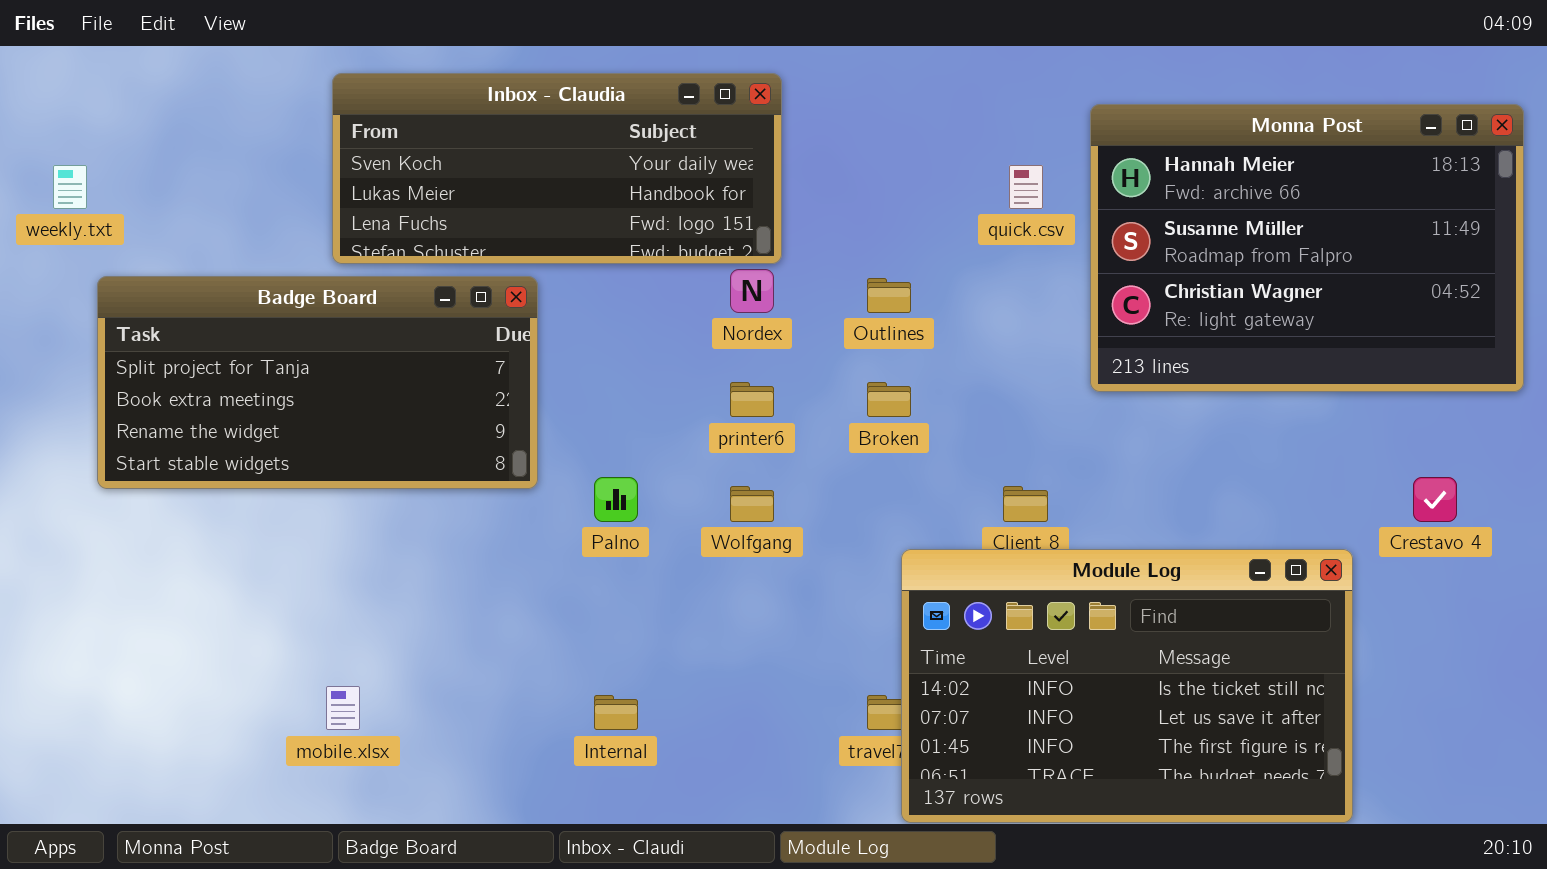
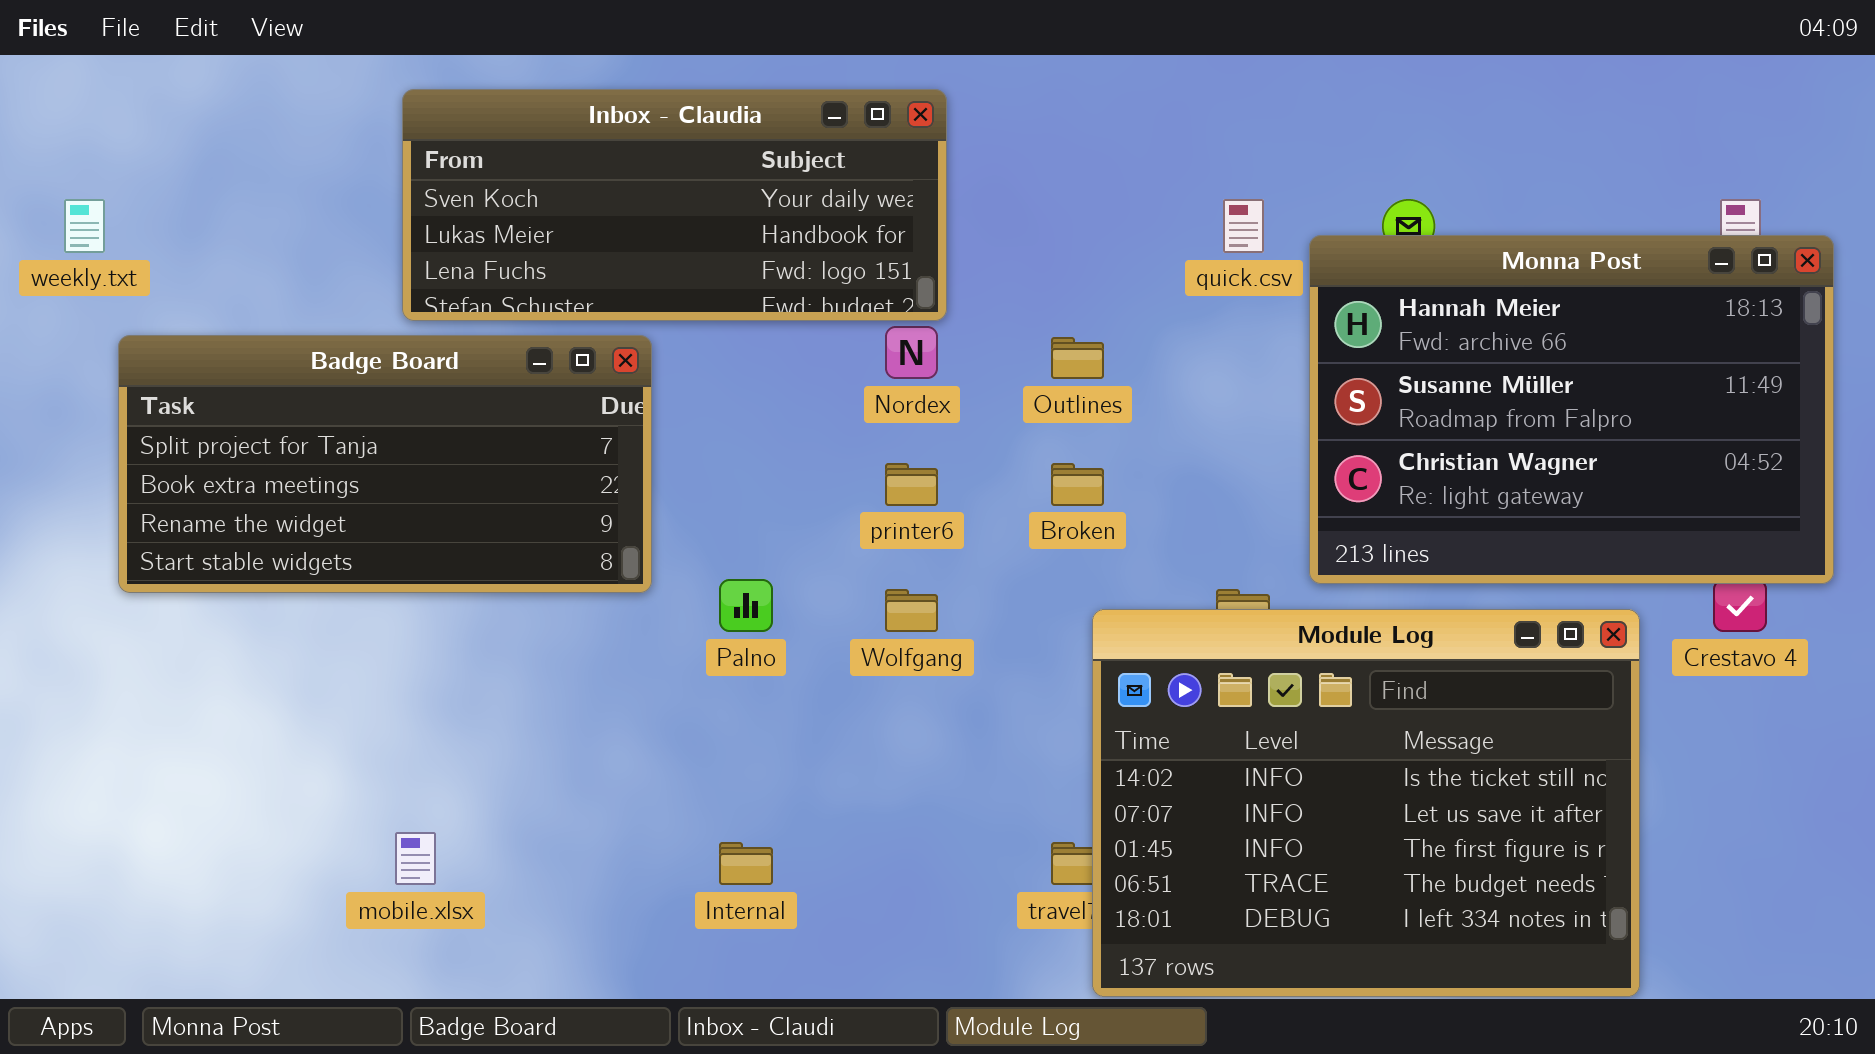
Monna Post: [1090,104,1524,392] -> [1309,235,1834,584], moved
Module Log: [901,549,1353,823] -> [1092,609,1640,997], resized

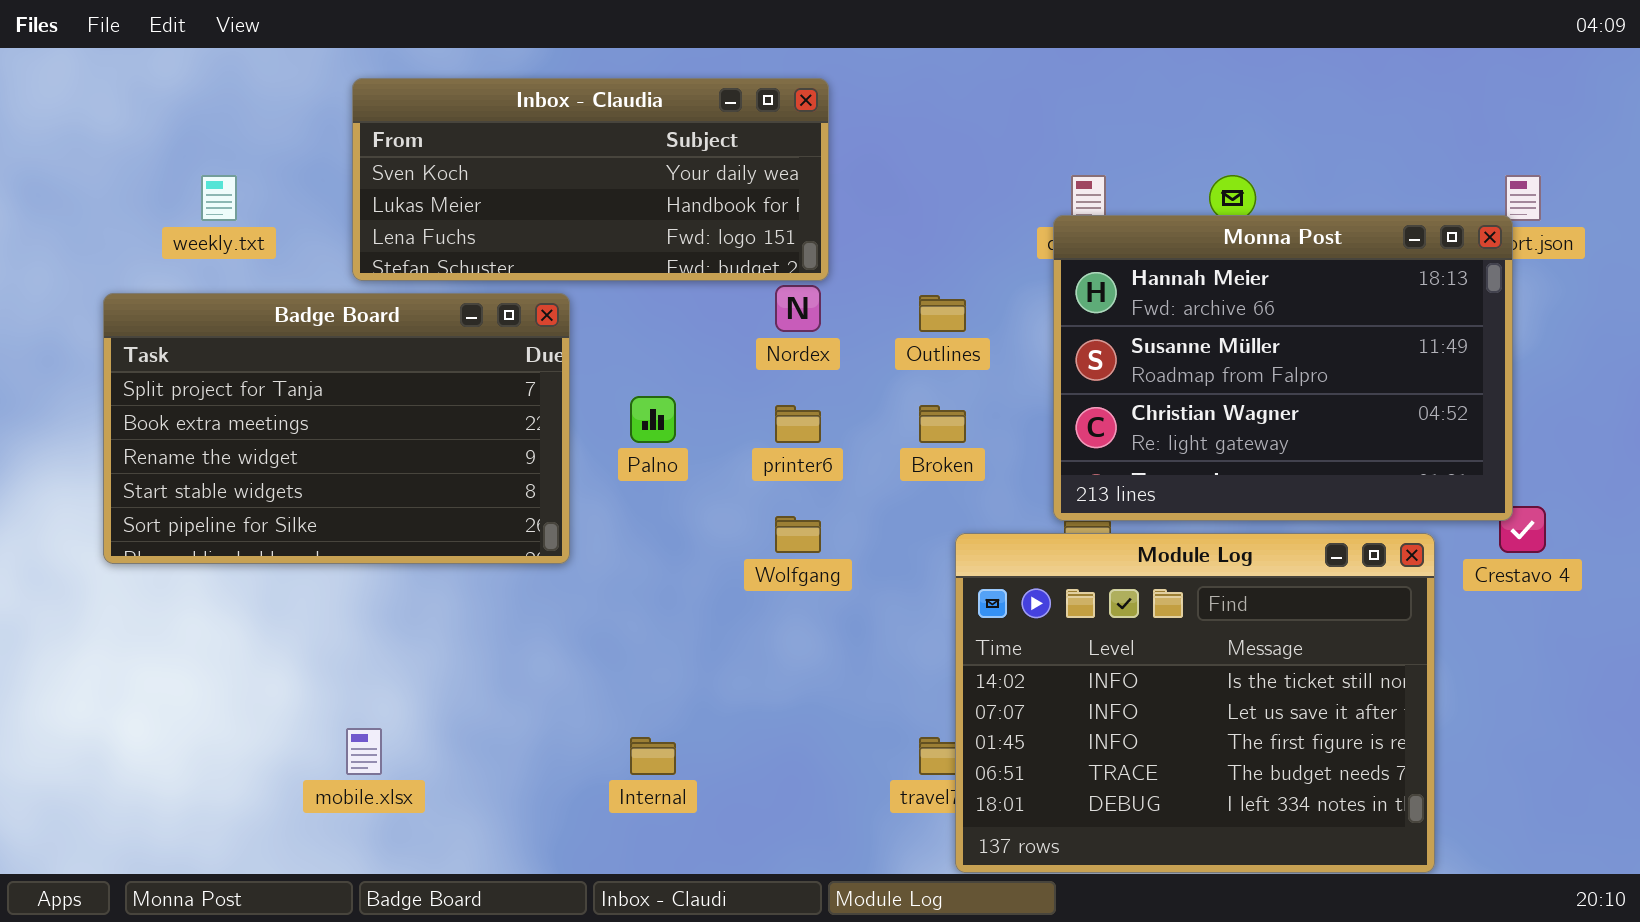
weekly.txt: [64,199,105,253] -> [201,175,237,221], moved
Monna Post: [1309,235,1834,584] -> [1053,215,1513,521], moved
Badge Board: [118,335,652,593] -> [103,293,570,564], resized
Palno: [719,579,773,632] -> [630,396,676,443], moved

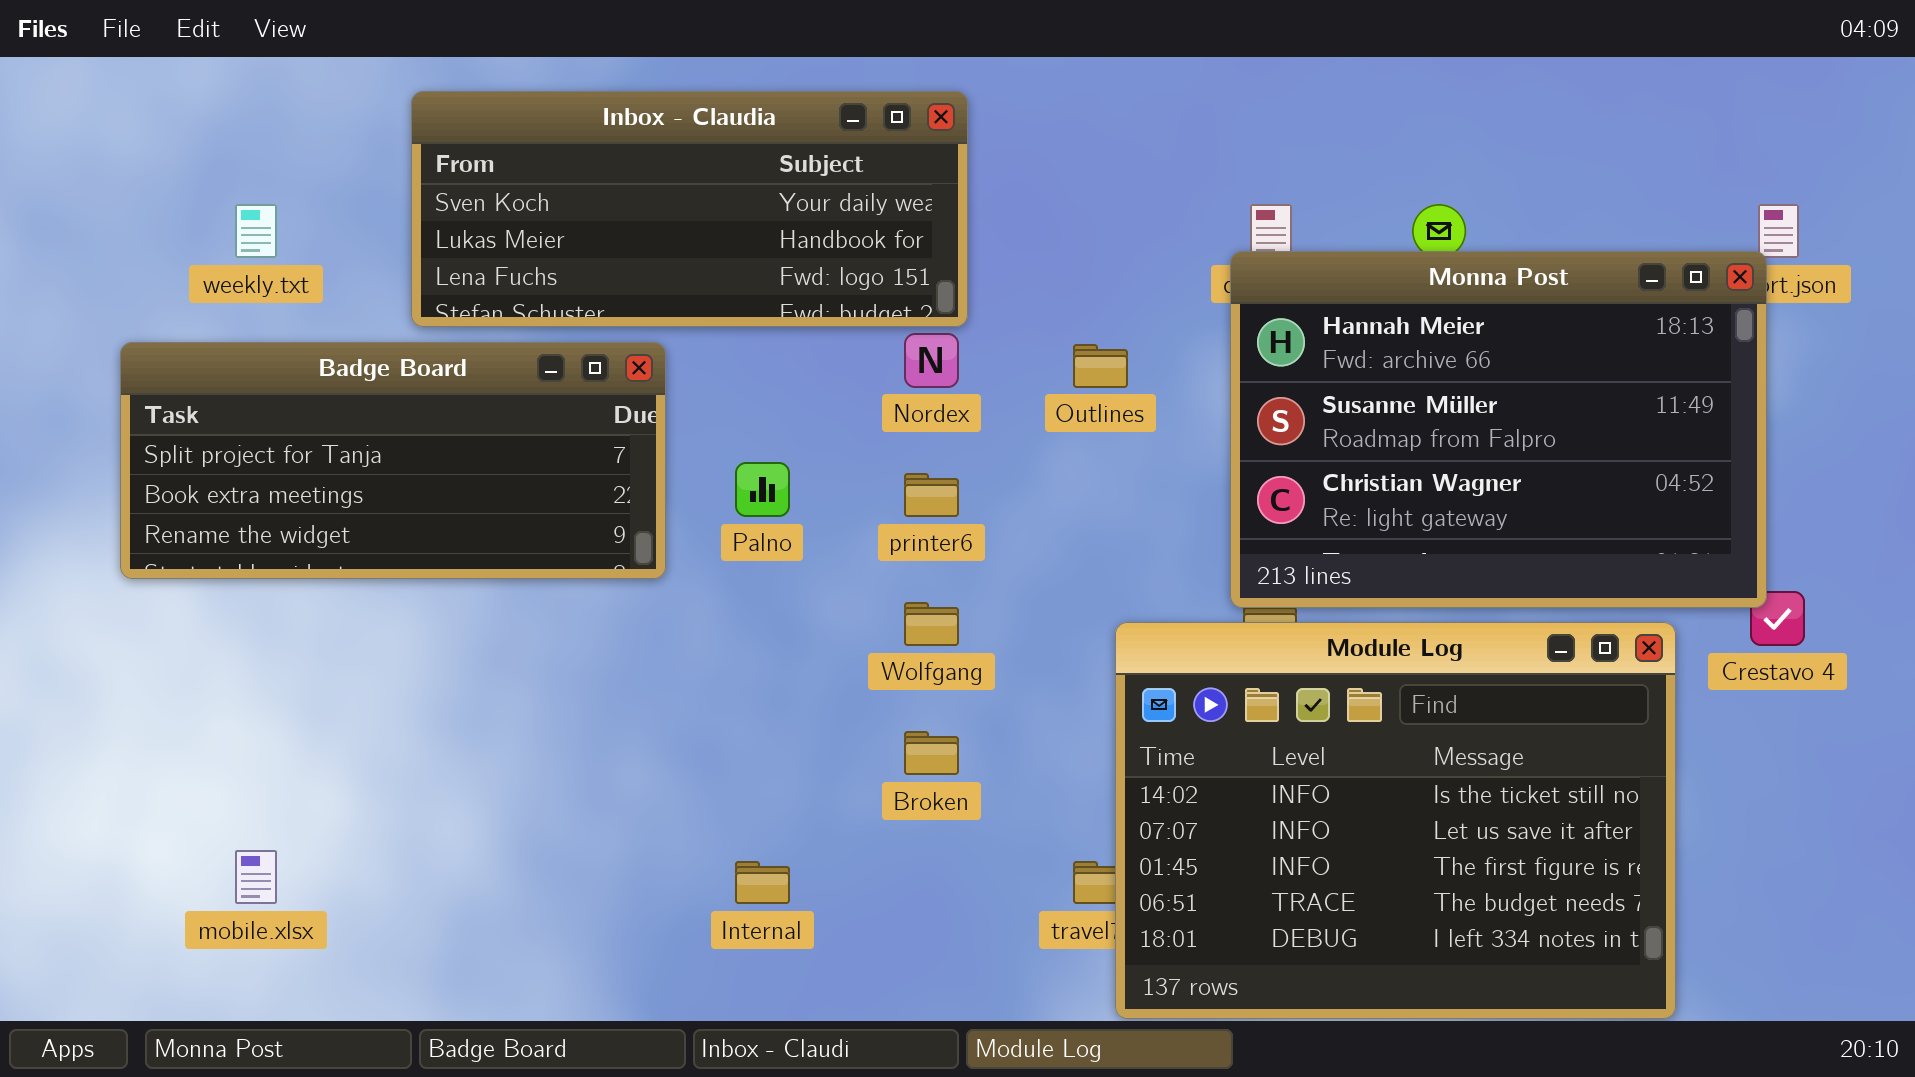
Badge Board: [103,293,570,564] -> [120,342,666,579], resized
Broken: [919,405,966,443] -> [904,731,959,775], moved
mobile.xlsx: [346,728,382,775] -> [235,850,277,904], moved

